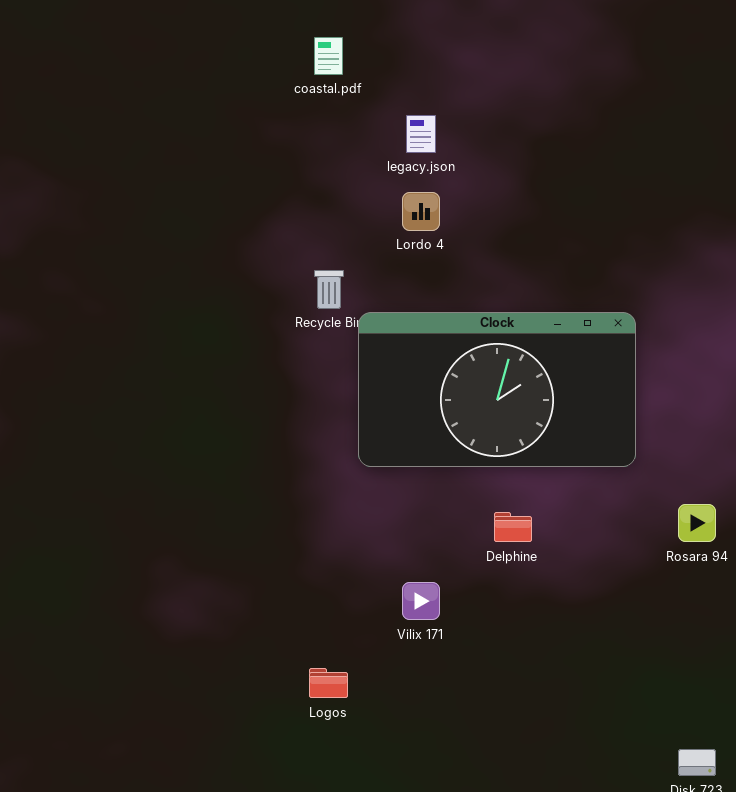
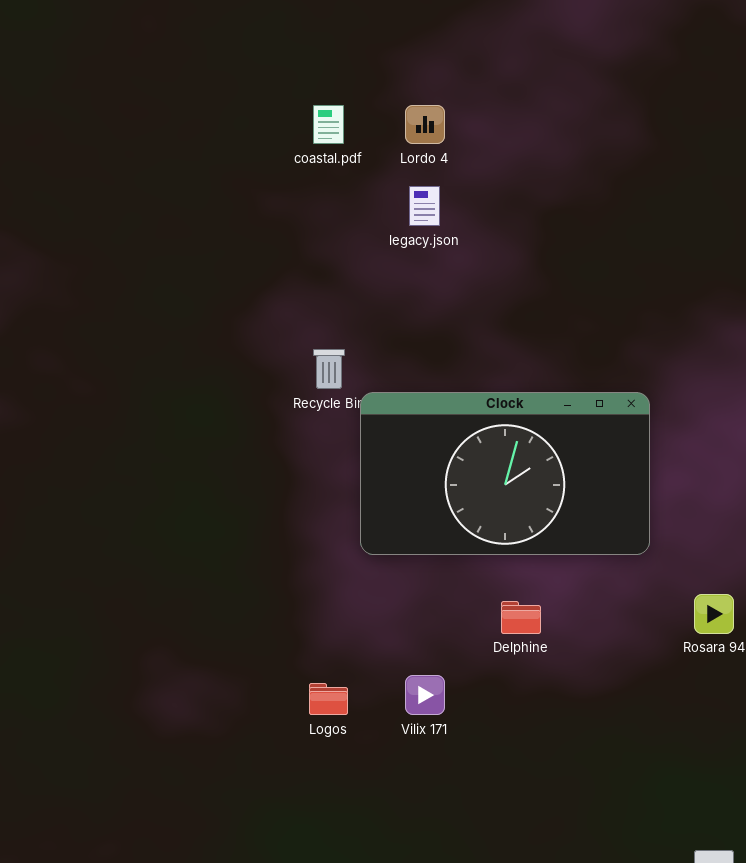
Lordo 4: [402,192,440,231] -> [405,105,445,144], moved
Logos: [309,668,348,698] -> [309,683,348,715], moved

